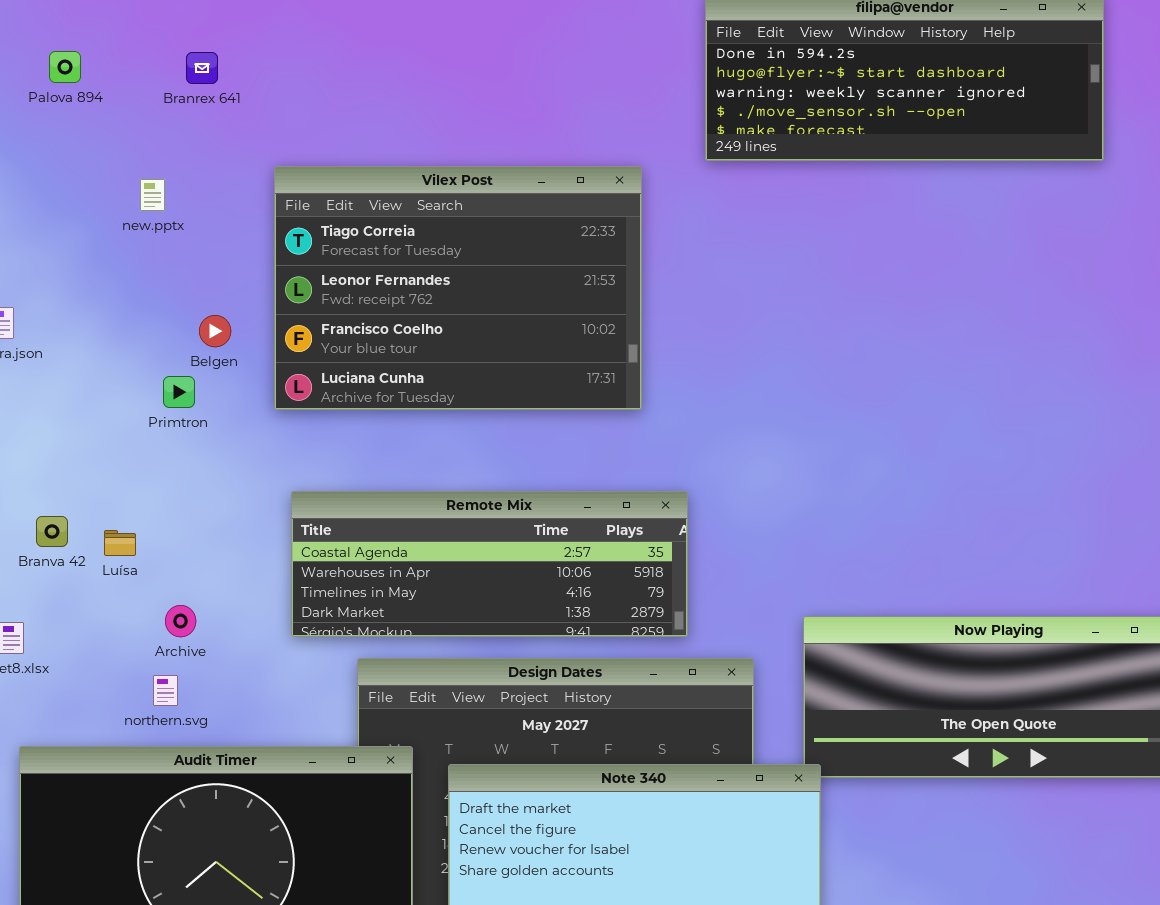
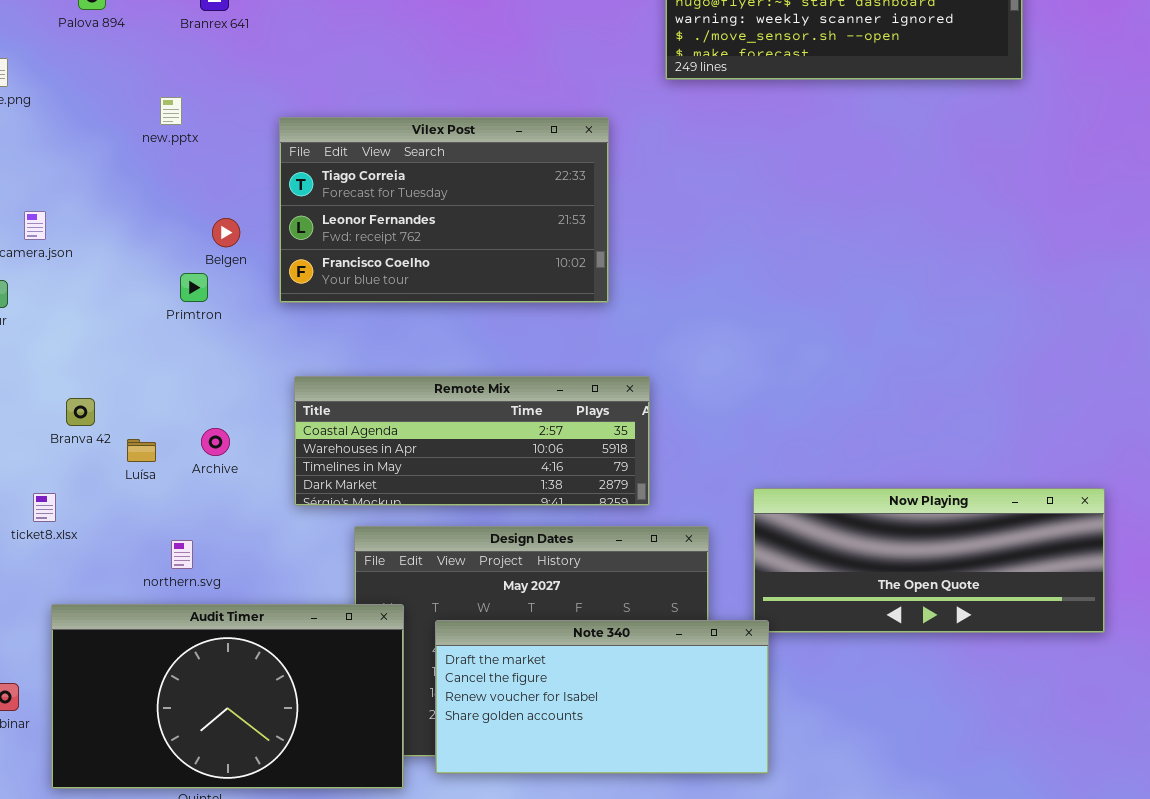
Vilex Post: [274,166,642,410] -> [279,117,609,303], resized
Luísa: [104,530,136,556] -> [127,439,156,462], moved
Archive: [165,605,196,637] -> [201,428,230,456], moved

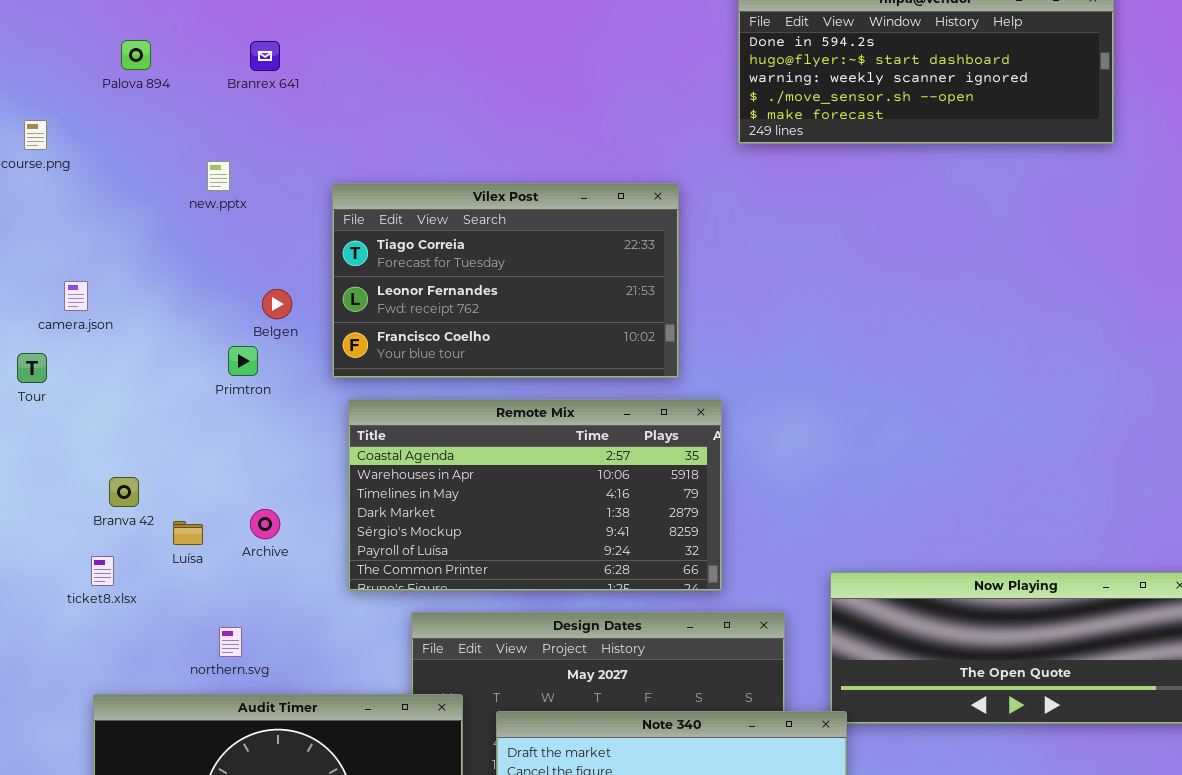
Remote Mix: [294,376,650,506] -> [348,399,722,591], resized
ticket8.xlsx: [33,493,56,522] -> [91,556,114,586], moved

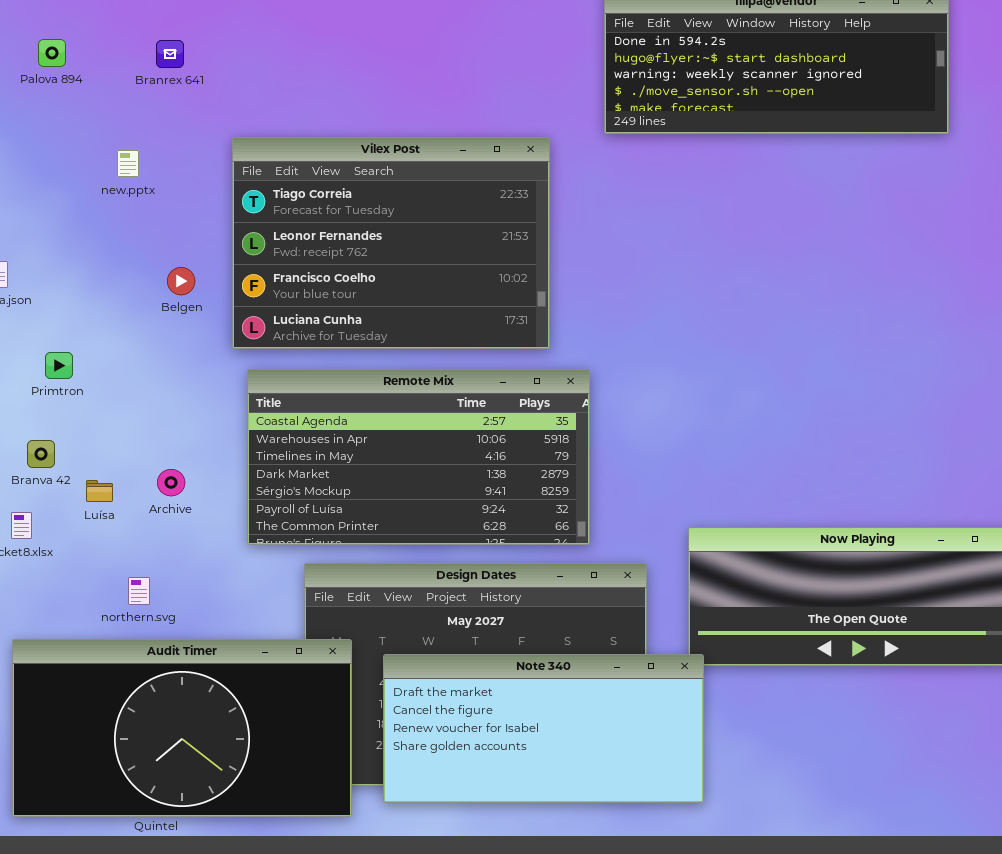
Vilex Post: [332,183,679,378] -> [232,137,550,349], resized
Primtron: [228,346,258,376] -> [45,352,73,379], moved

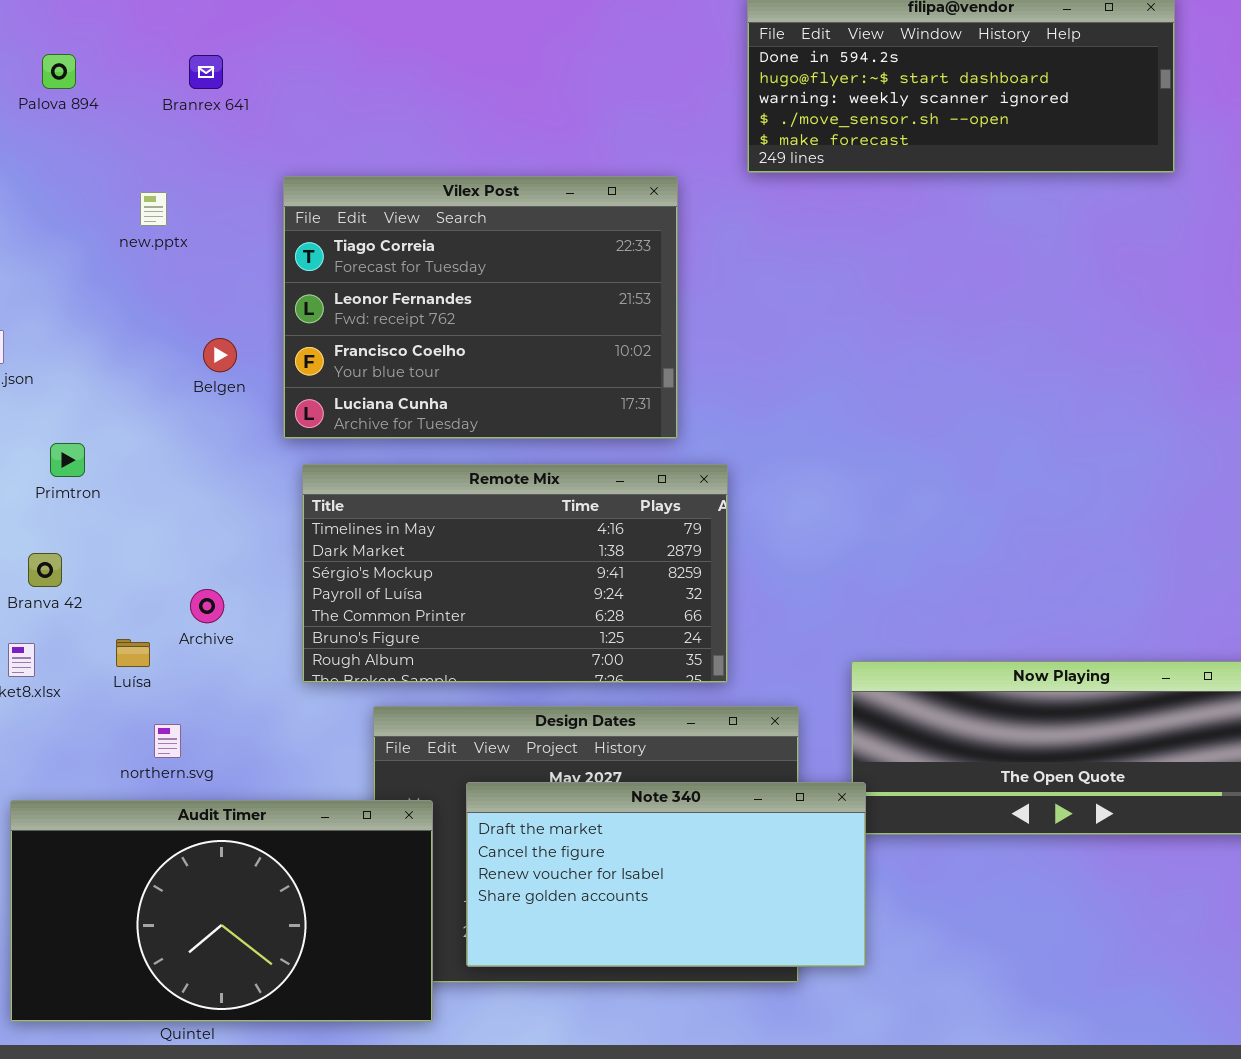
Remote Mix: [247,369,590,545] -> [302,464,728,683], scrolled down 2 rows
Luísa: [86,480,113,502] -> [116,639,150,667], moved
Note 340: [383,654,704,803] -> [466,782,866,967], moved

